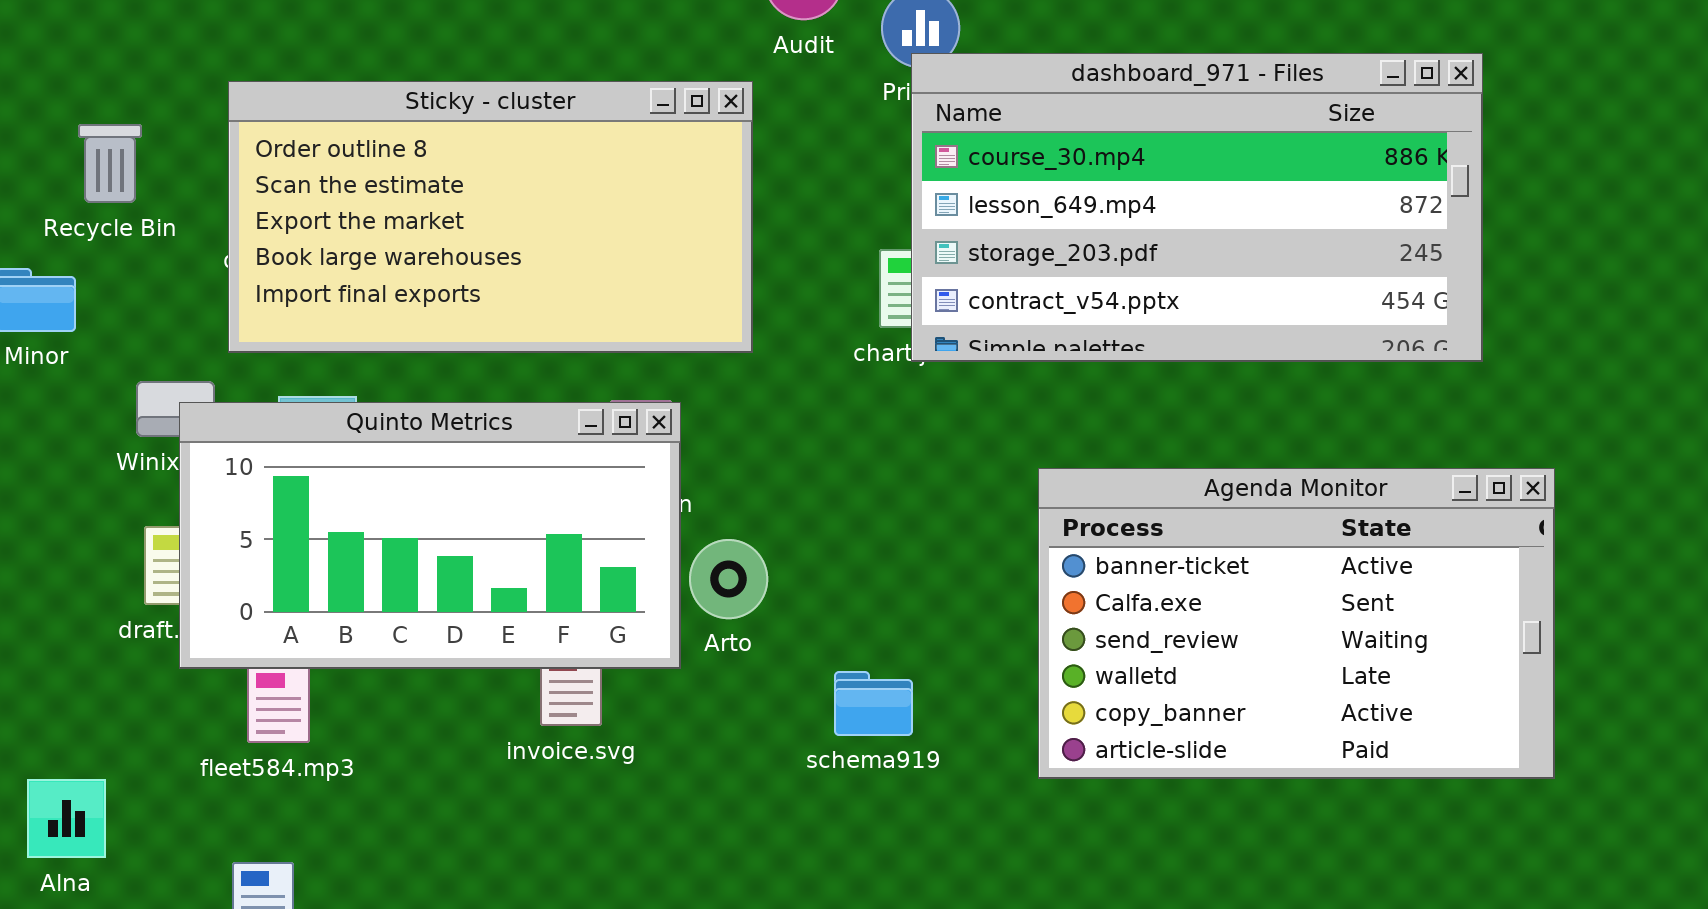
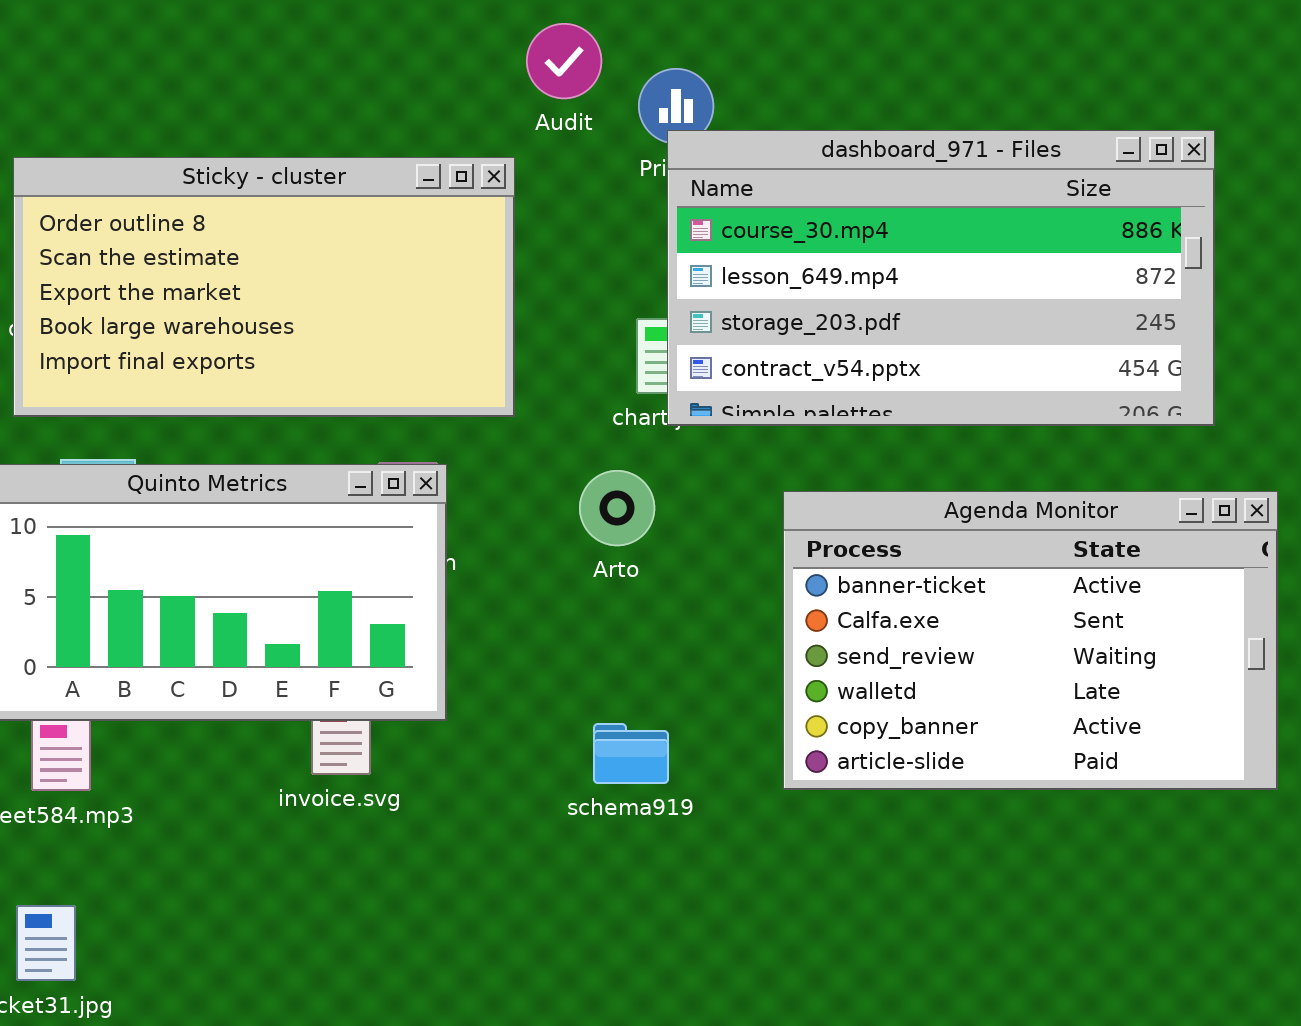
Agenda Monitor: [1038,468,1555,779] -> [783,491,1278,790], moved
Arto: [689,539,768,619] -> [579,470,655,546], moved

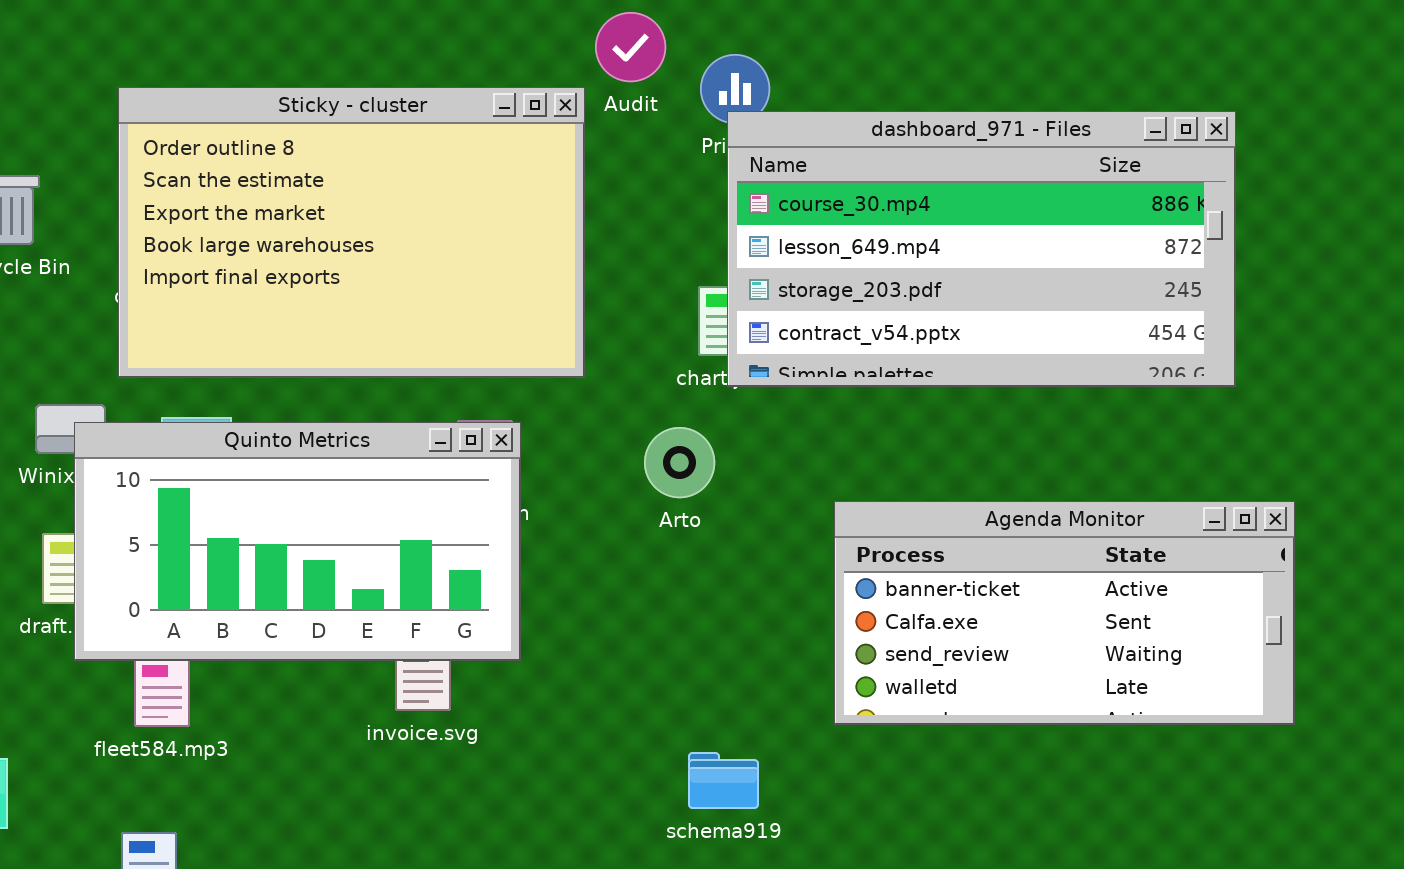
Sticky - cluster: [13,157,515,417] -> [118,87,585,378], resized
Agenda Monitor: [783,491,1278,790] -> [834,501,1295,725], resized
schema919: [593,723,669,784] -> [688,752,759,809], moved

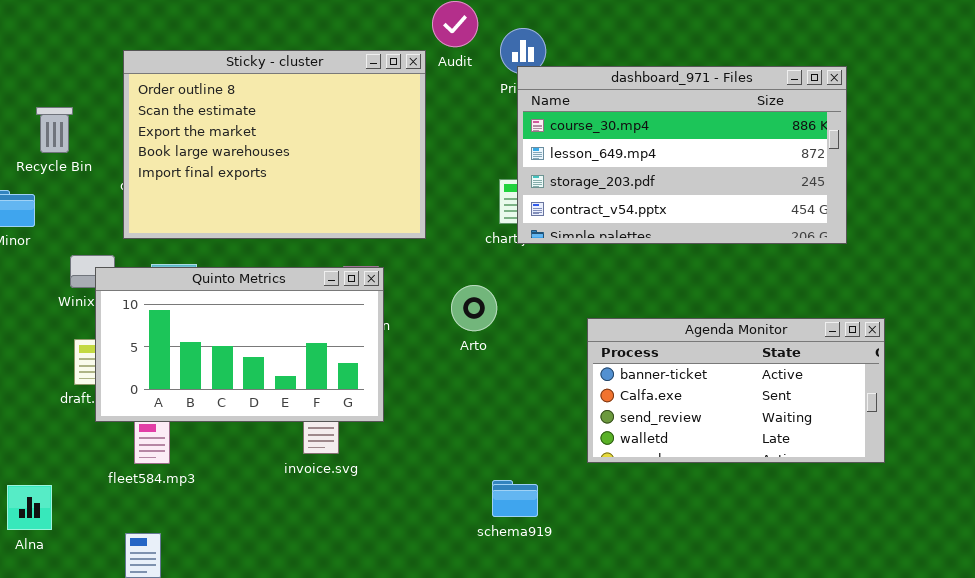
Arto: [644,427,715,498] -> [451,285,497,331], moved

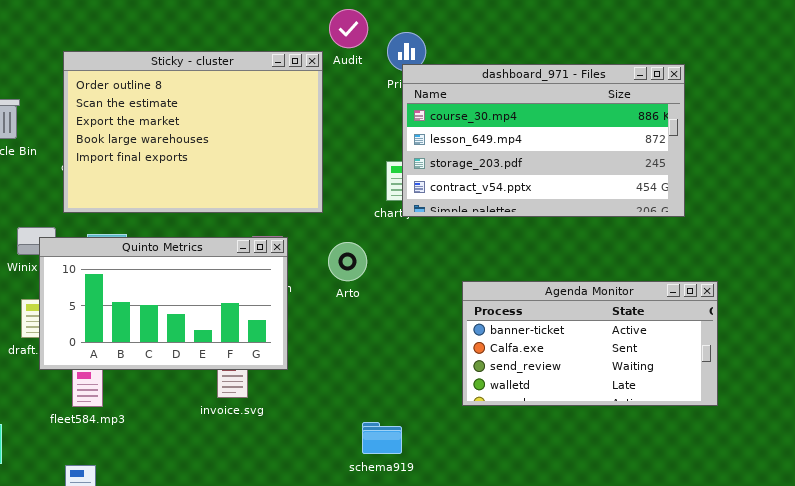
Arto: [451,285,497,331] -> [328,242,367,281], moved
schema919: [492,480,538,517] -> [362,422,402,454], moved

